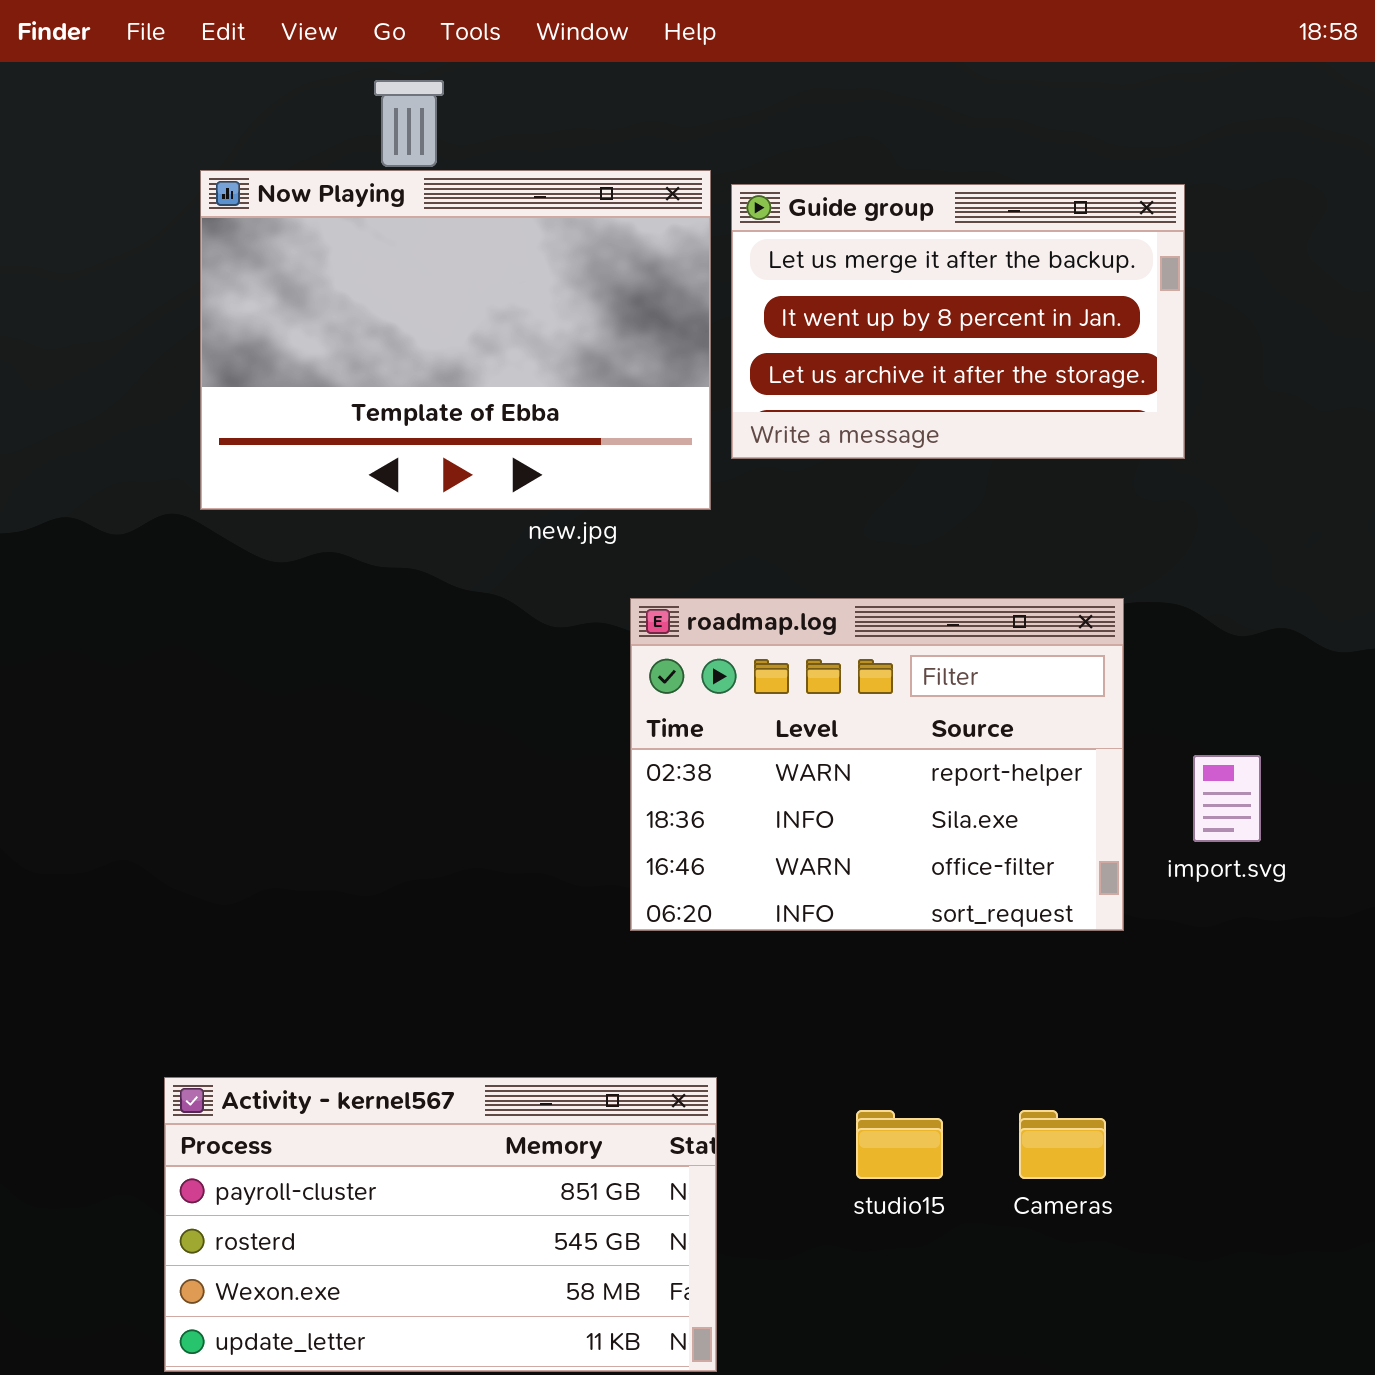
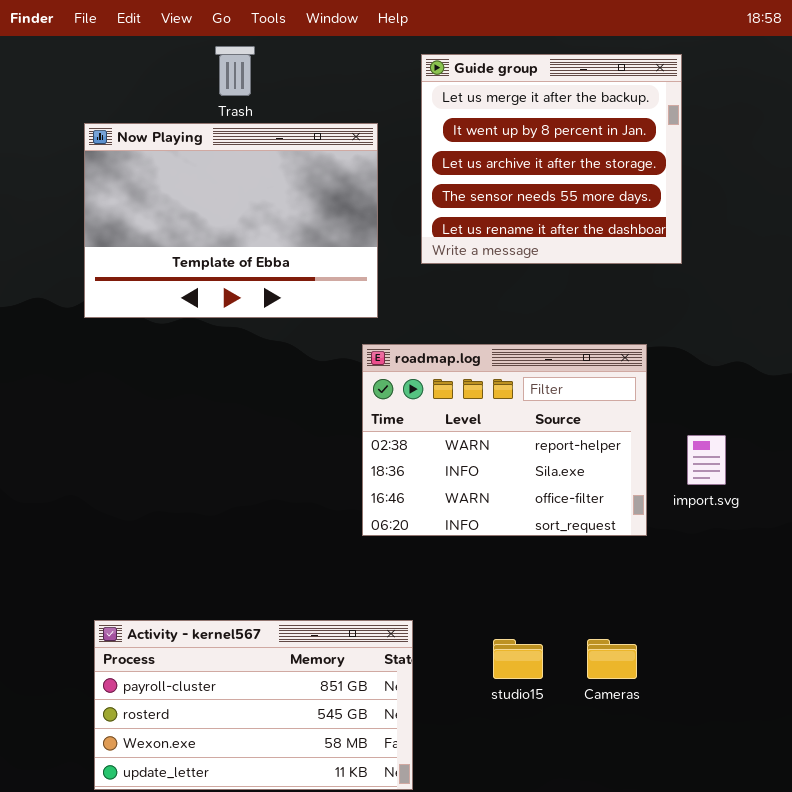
Now Playing: [200,170,711,510] -> [84,123,378,318], moved
Guide group: [731,184,1185,459] -> [421,54,682,264], resized

